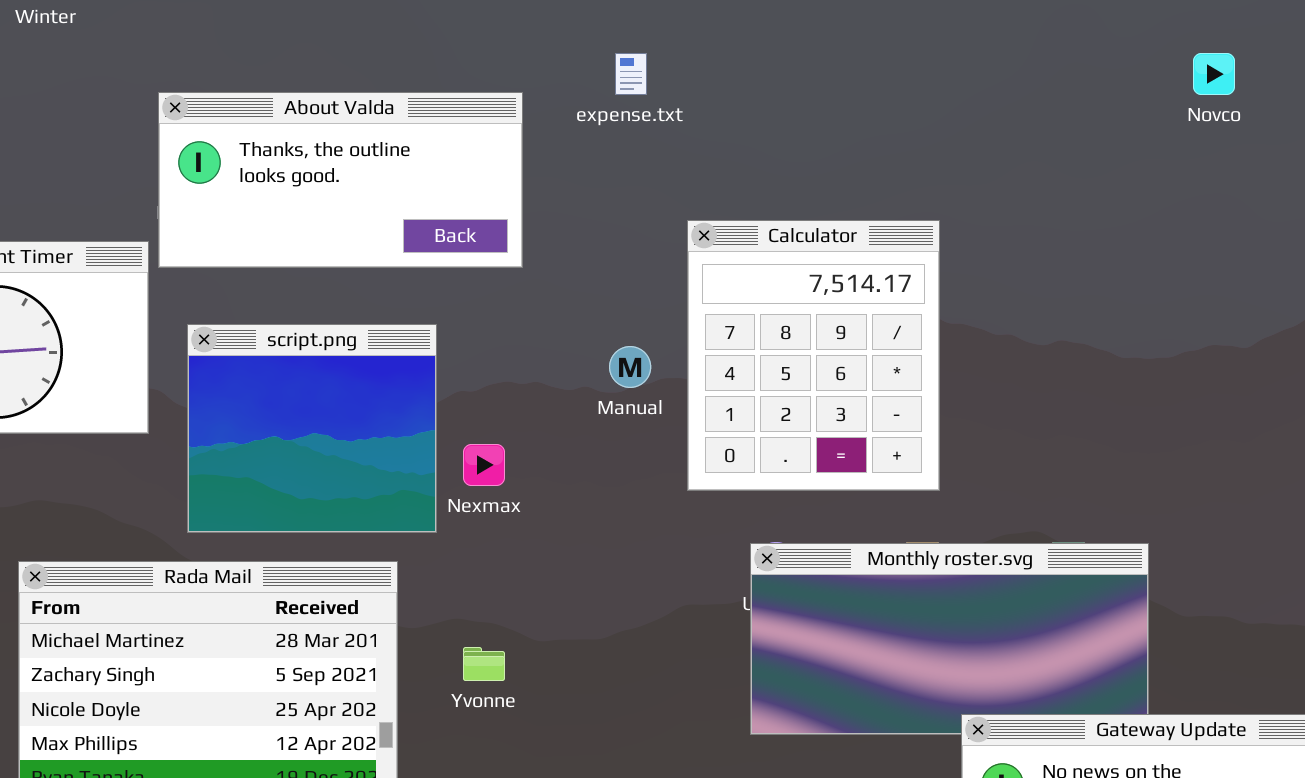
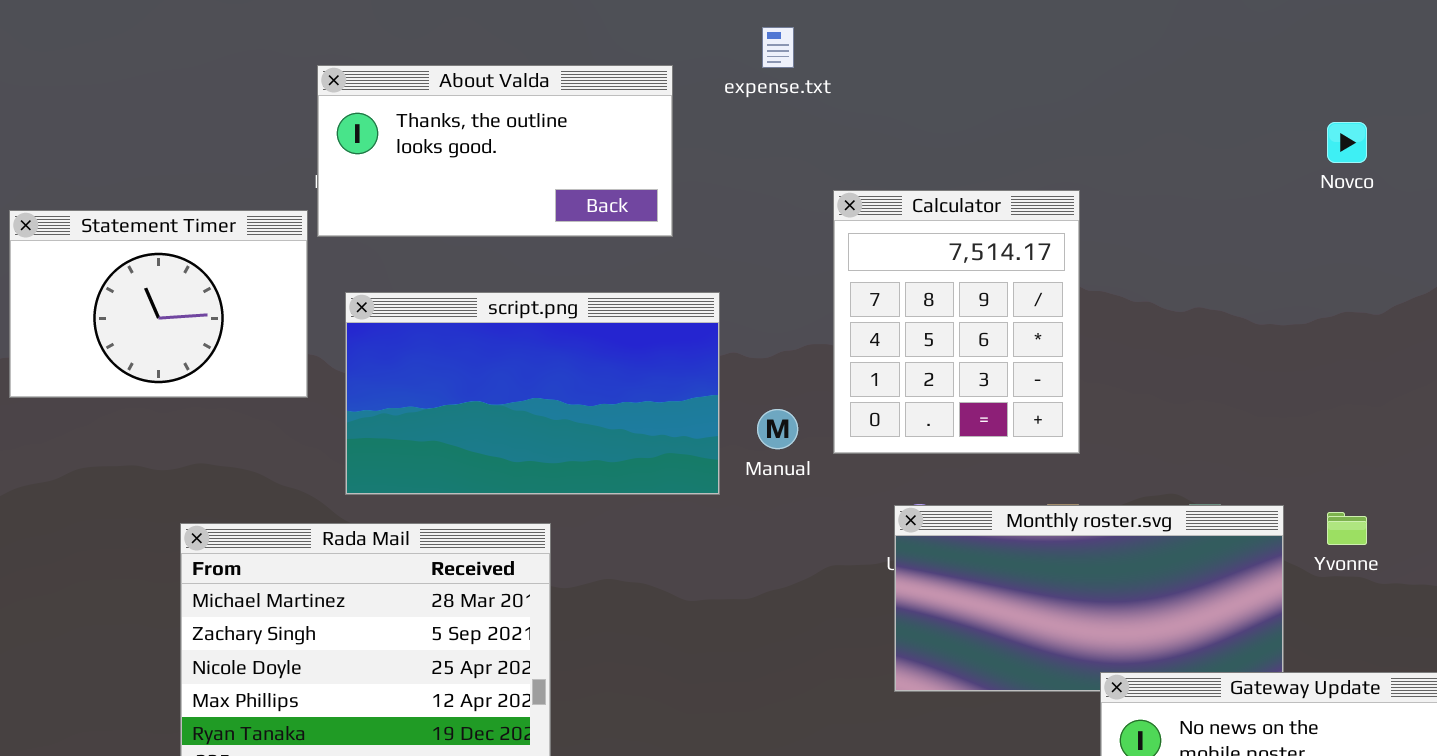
Novco: [1193,53,1235,95] -> [1327,122,1367,163], moved
script.png: [187,324,437,533] -> [345,292,720,495], resized
Manual: [609,346,651,388] -> [757,409,798,449], moved
Yvonne: [463,647,505,681] -> [1327,512,1367,545], moved

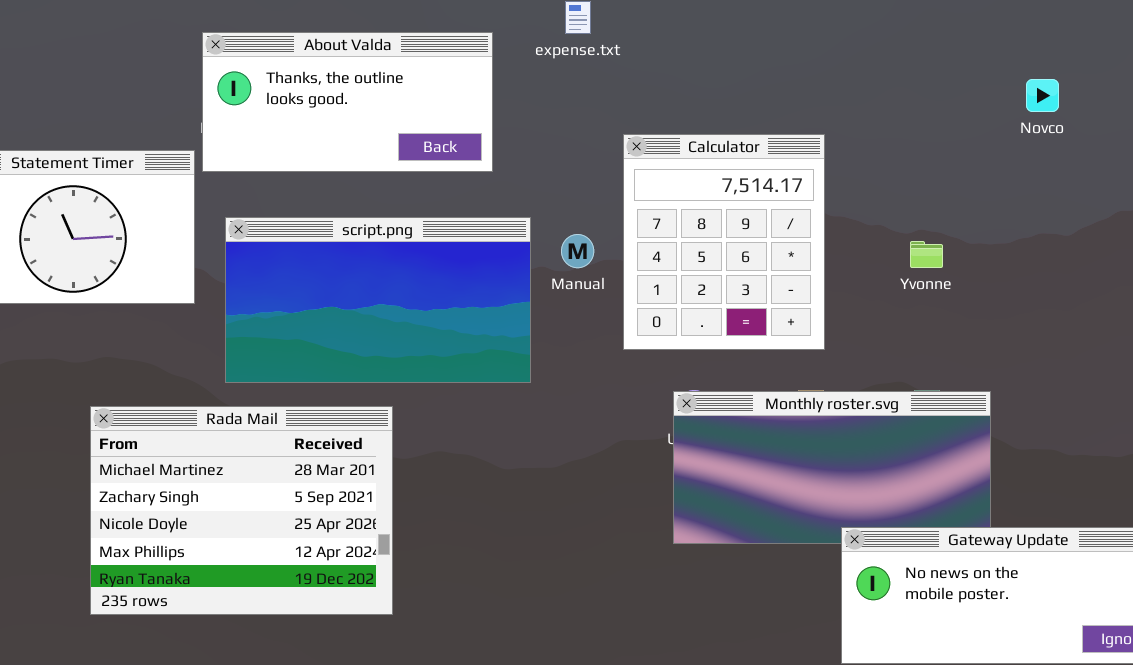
Manual: [757,409,798,449] -> [561,234,594,268], moved
Yvonne: [1327,512,1367,545] -> [910,241,943,268], moved

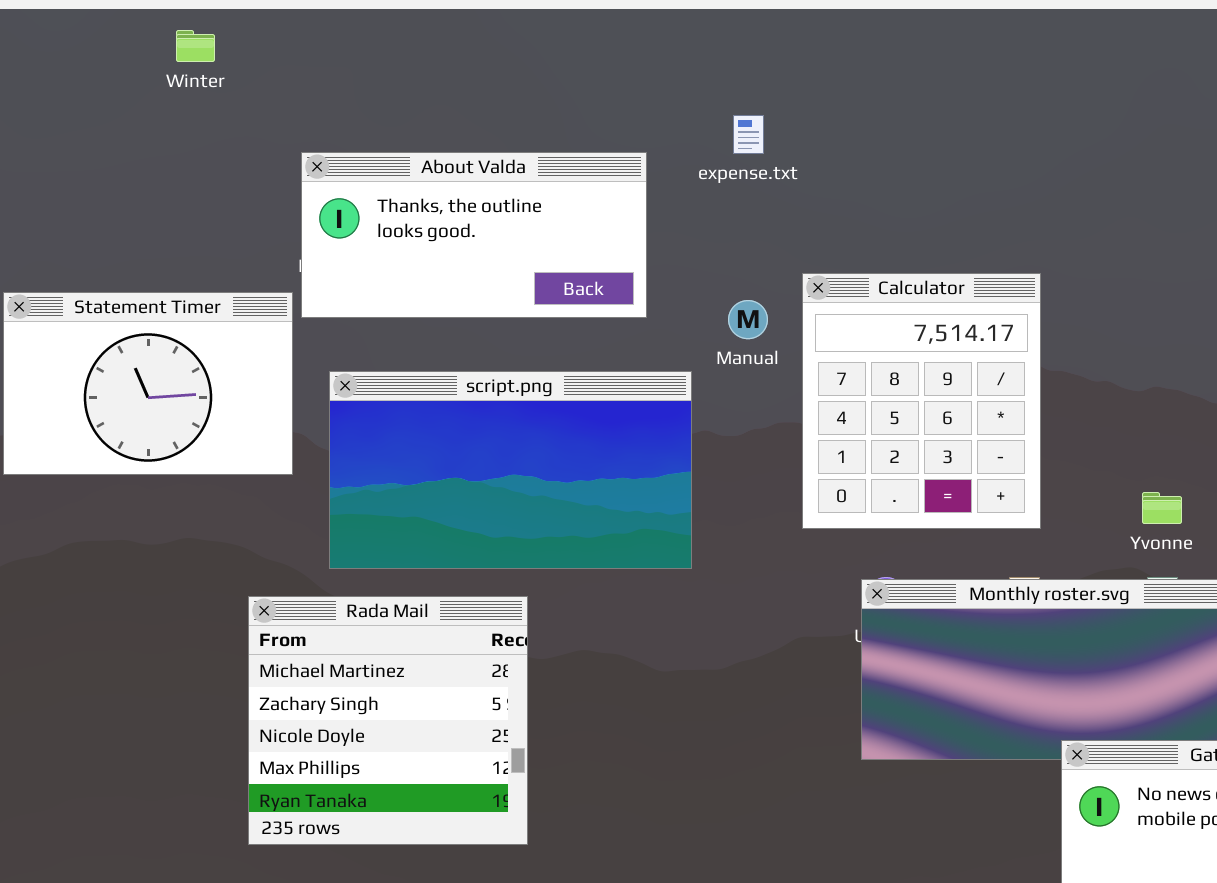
Manual: [561,234,594,268] -> [728,300,768,339], moved
Yvonne: [910,241,943,268] -> [1142,492,1182,524], moved
Rada Mail: [90,406,393,615] -> [248,596,528,845], resized

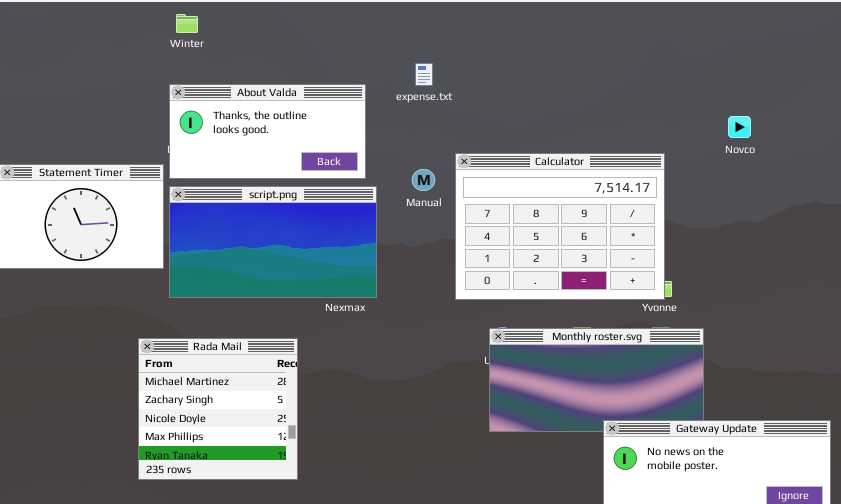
Winter: [176,30,215,62] -> [176,14,198,33], moved
Calculator: [802,273,1041,529] -> [455,153,665,300], resized
script.png: [329,371,692,569] -> [169,186,377,298], moved

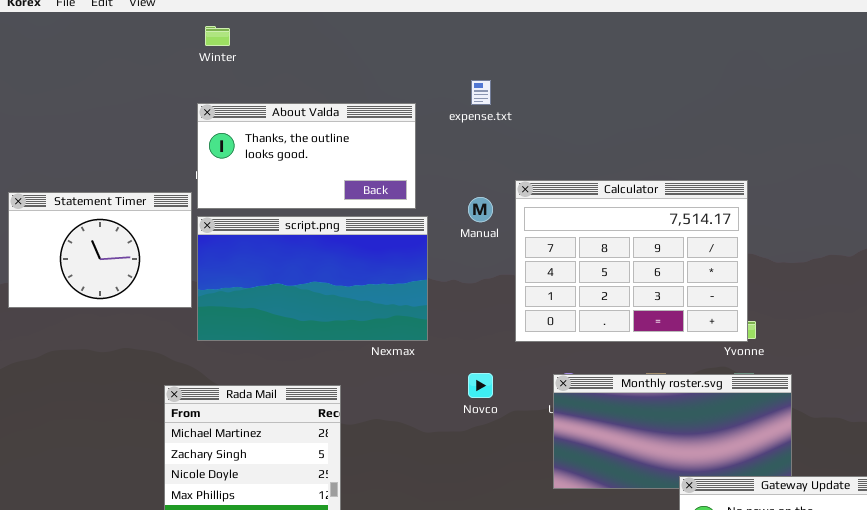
Novco: [728,116,751,138] -> [468,373,493,398], moved

